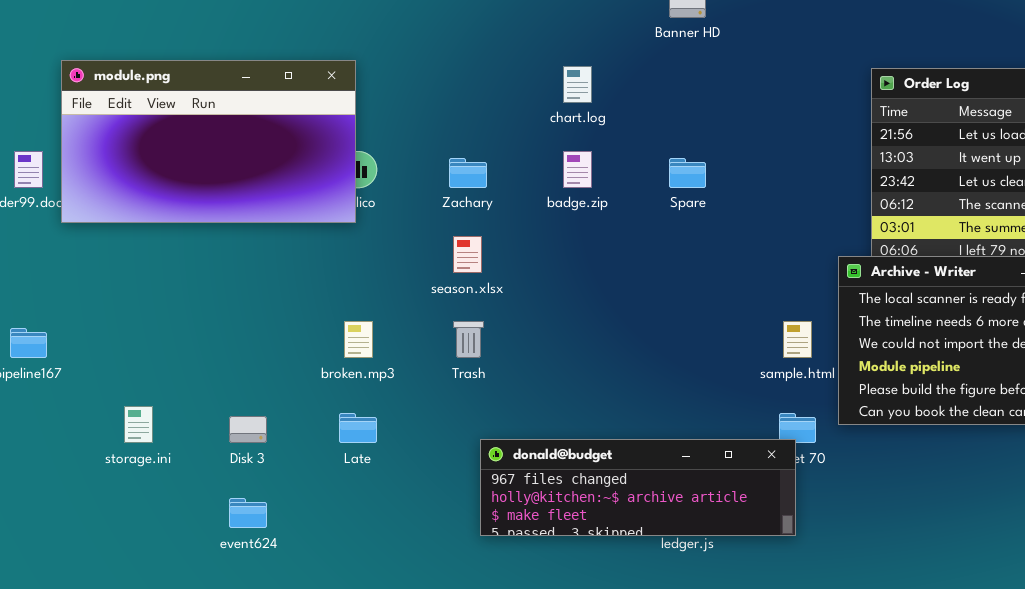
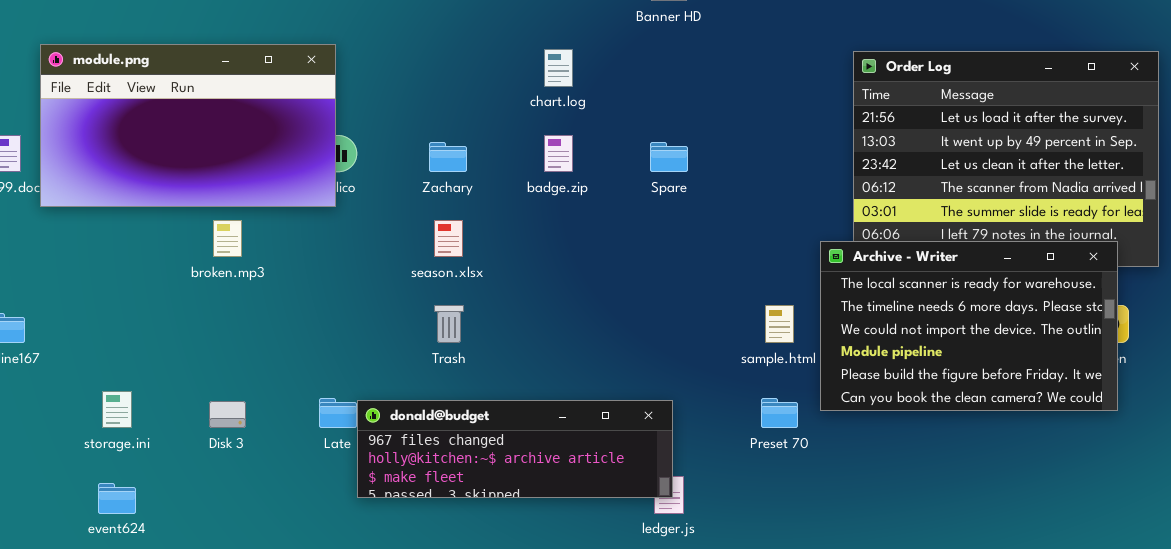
broken.mp3: [344,321,373,358] -> [213,220,242,257], moved
donald@budget: [480,439,796,536] -> [357,400,673,498], moved
event624: [229,498,267,528] -> [98,483,136,514], moved

